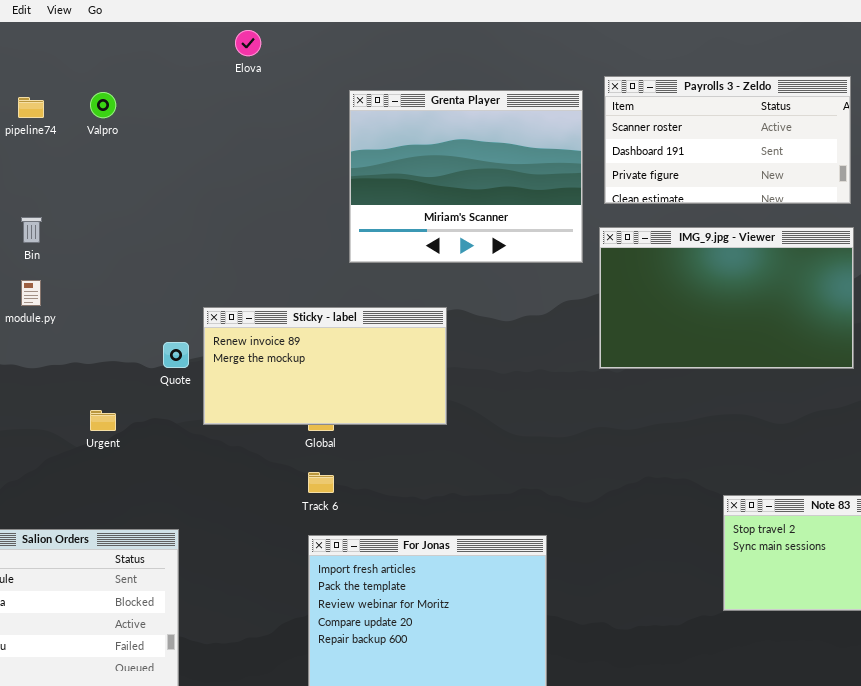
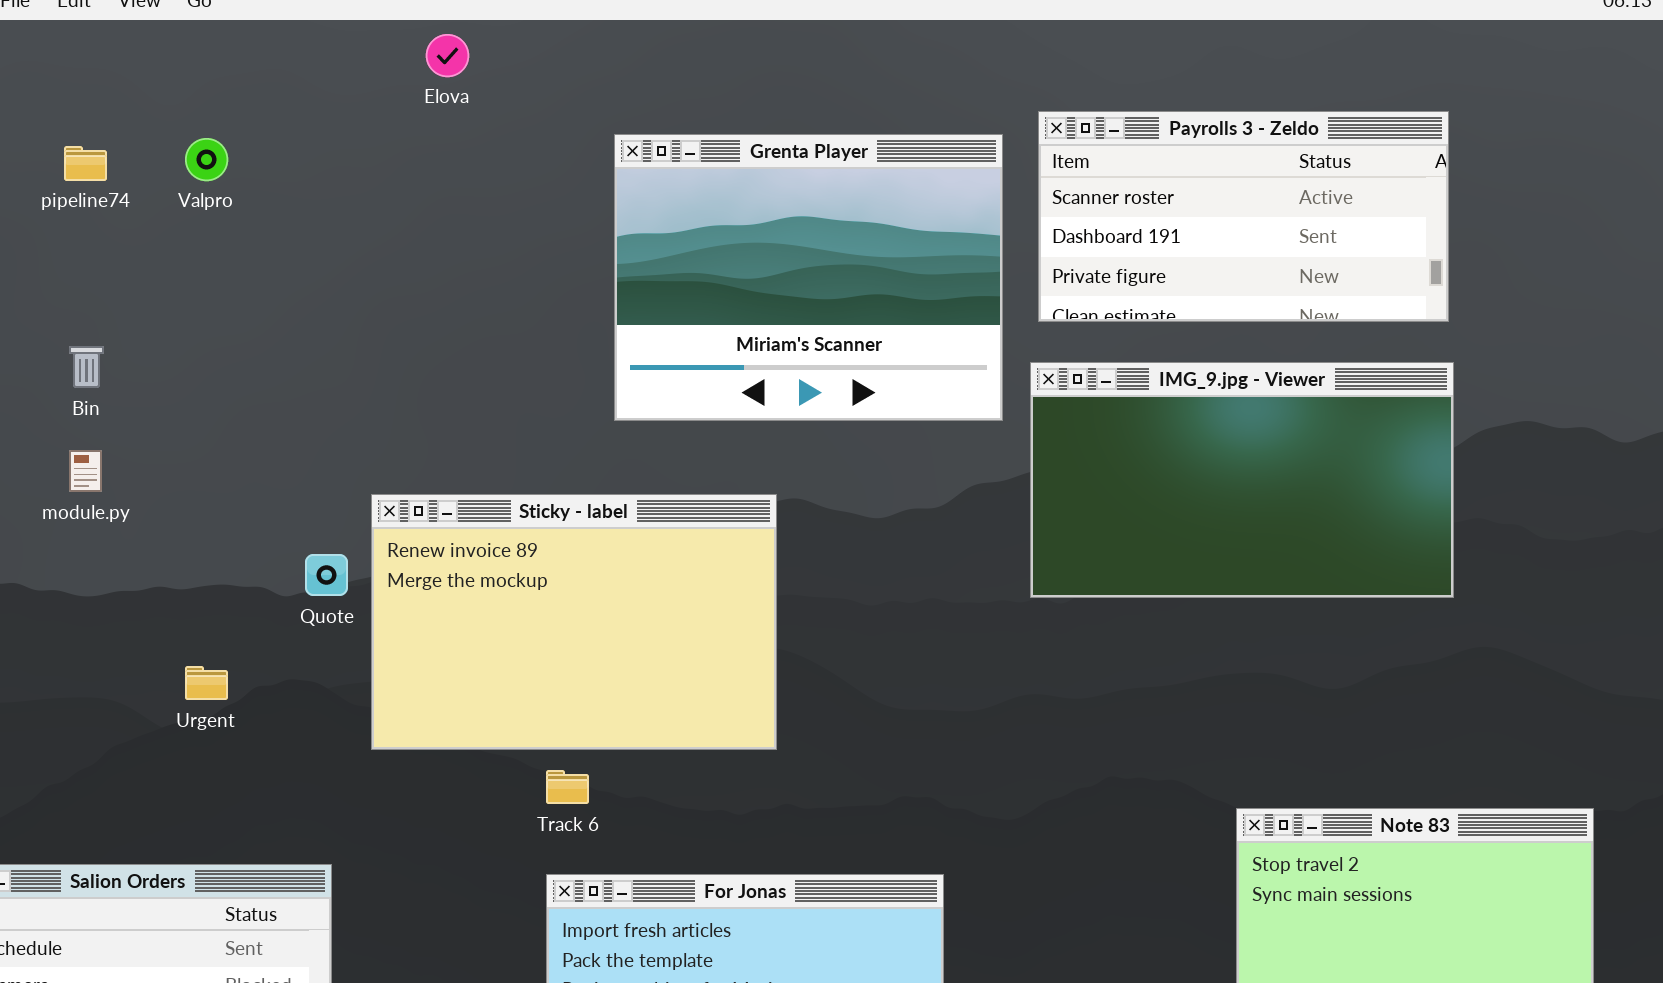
Sticky - label: [203,307,447,425] -> [371,494,777,750], resized

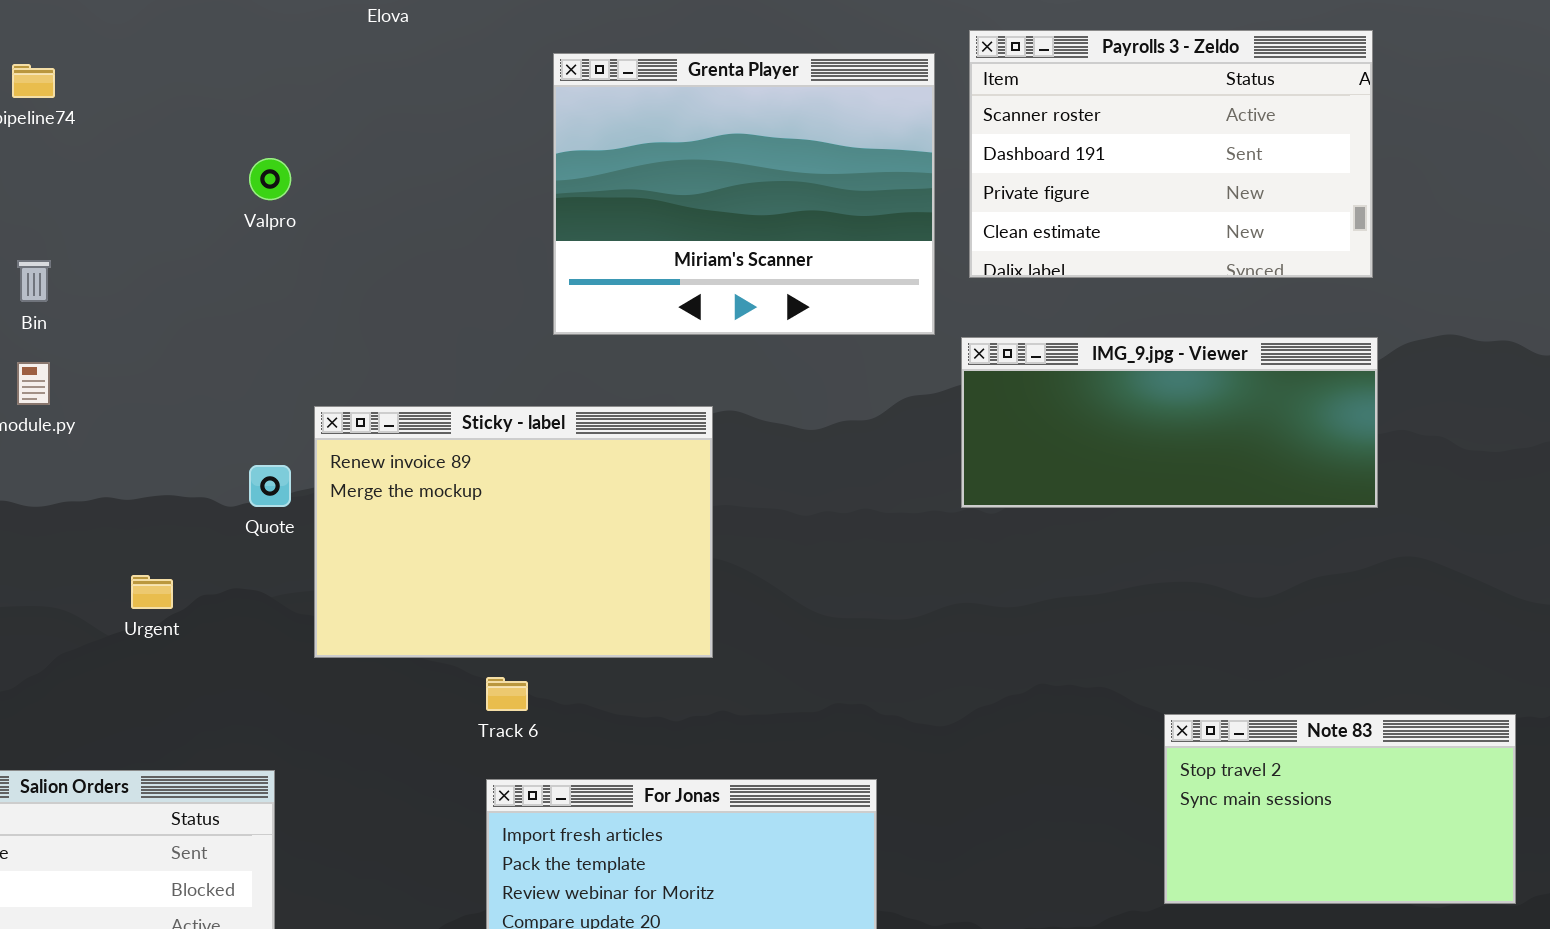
Payrolls 3 - Zeldo: [1038,111,1449,322] -> [969,30,1373,278], resized
Valpro: [185,138,228,181] -> [249,158,291,200], moved
IMG_9.jpg - Viewer: [1030,362,1454,598] -> [961,337,1378,508], resized

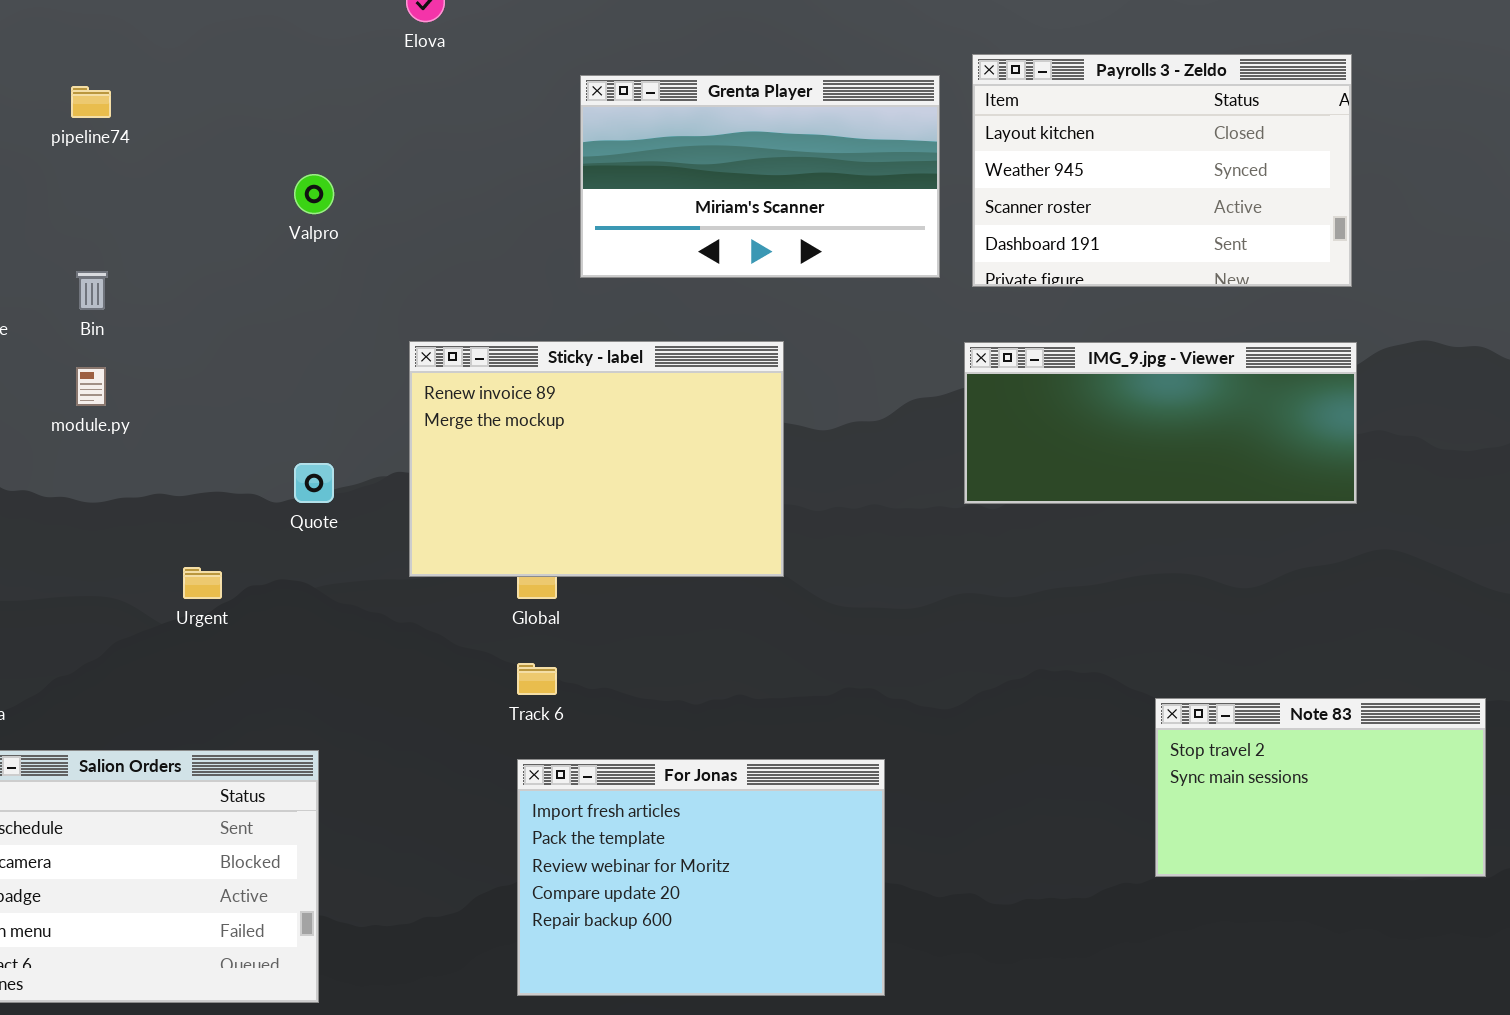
Payrolls 3 - Zeldo: [969,30,1373,278] -> [972,54,1352,287], scrolled up 2 rows
Grenta Player: [553,53,935,335] -> [580,75,940,278], resized
Sticky - label: [314,406,713,658] -> [409,341,784,577], moved

